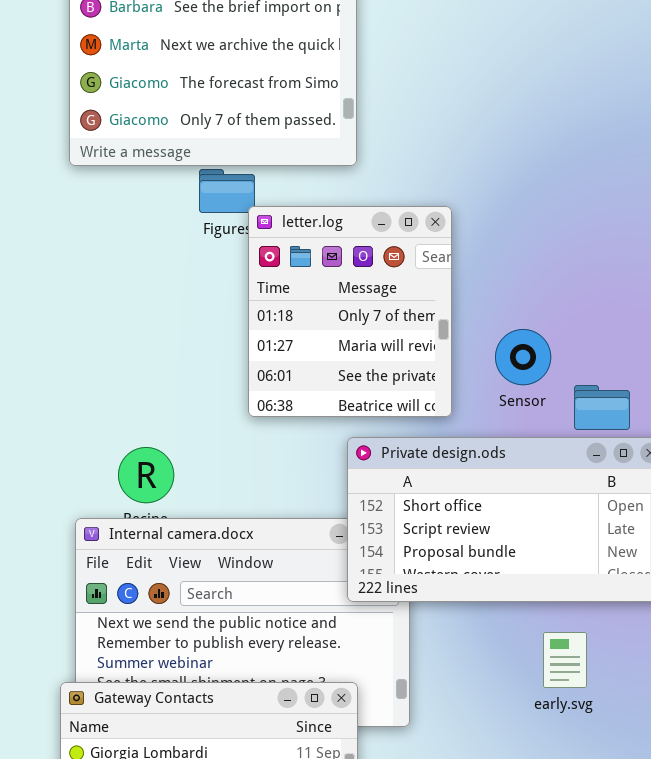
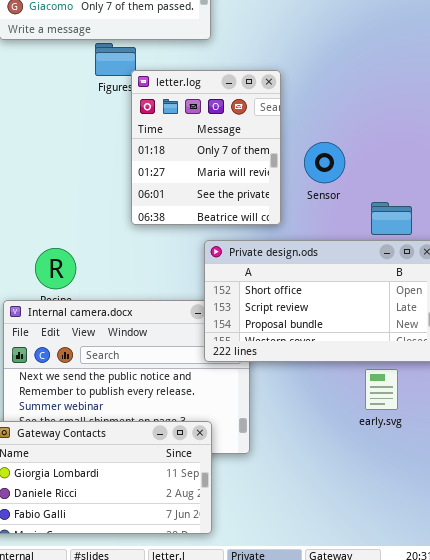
Sensor: [495,329,551,385] -> [304,142,345,183], moved
early.svg: [543,632,587,688] -> [365,369,398,410], moved

